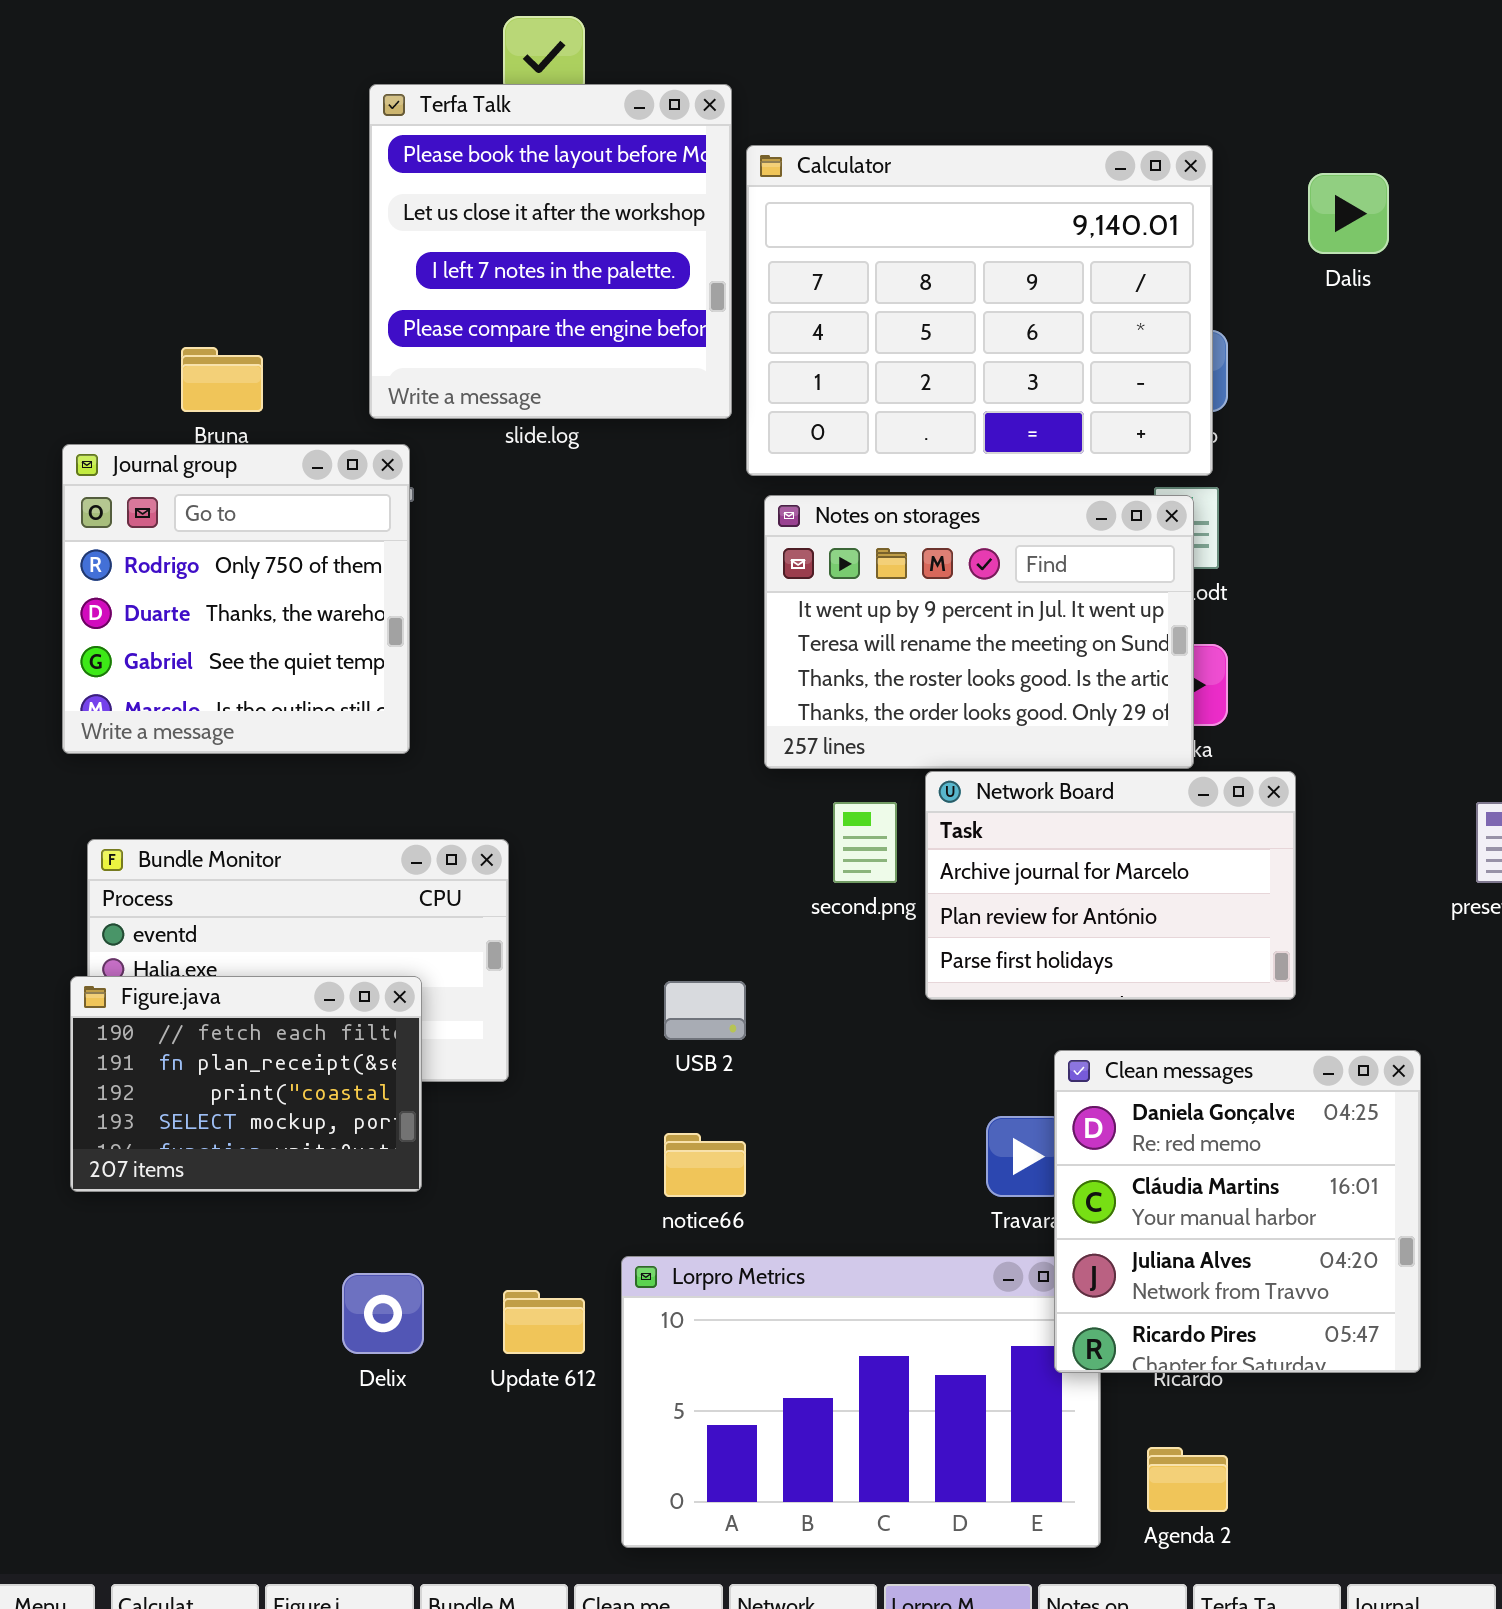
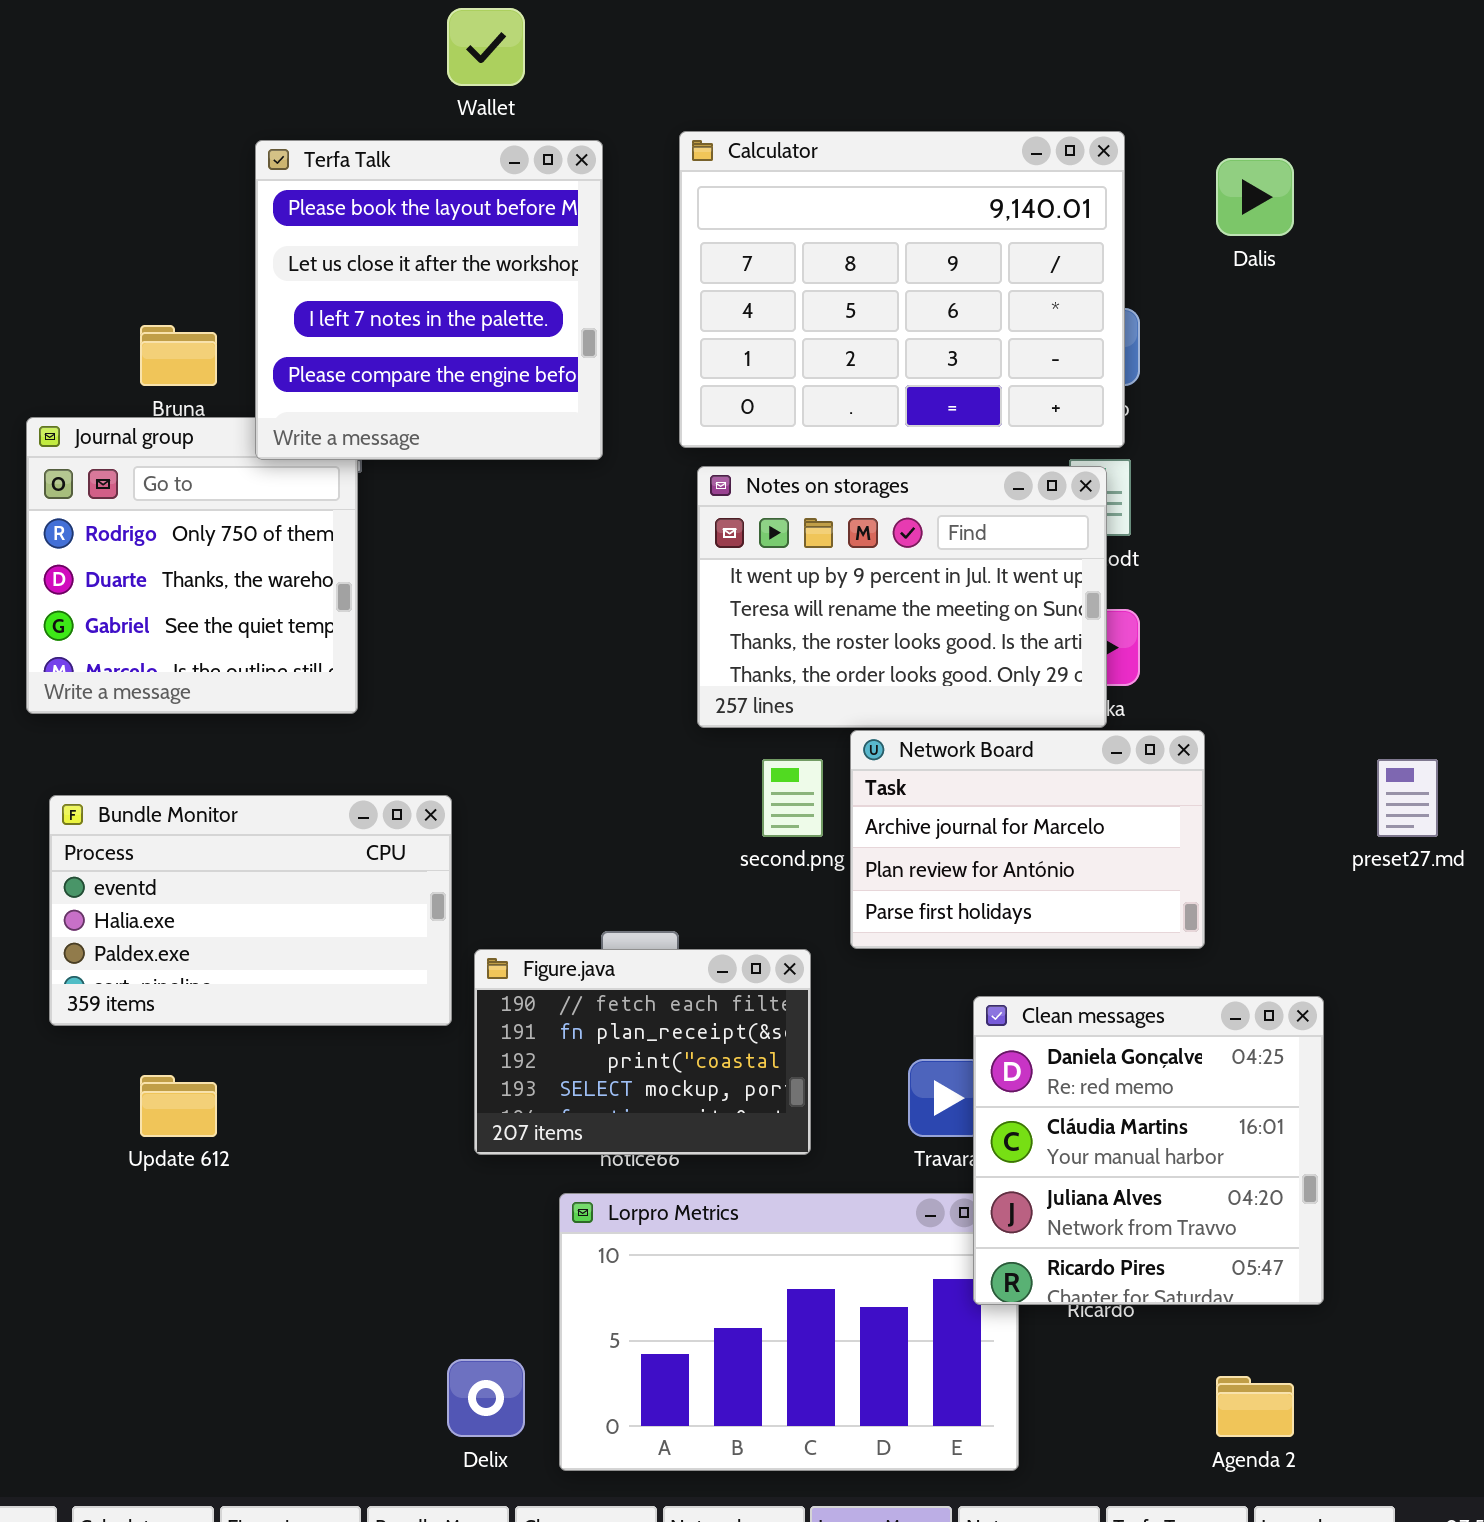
Terfa Talk: [369,84,732,419] -> [255,140,603,460], moved
Figure.java: [70,976,422,1192] -> [474,949,811,1155], moved
Delix: [342,1273,424,1354] -> [447,1359,525,1437], moved
Update 612: [503,1290,585,1354] -> [140,1075,217,1137], moved
Agenda 2: [1147,1447,1228,1512] -> [1216,1376,1294,1437], moved

